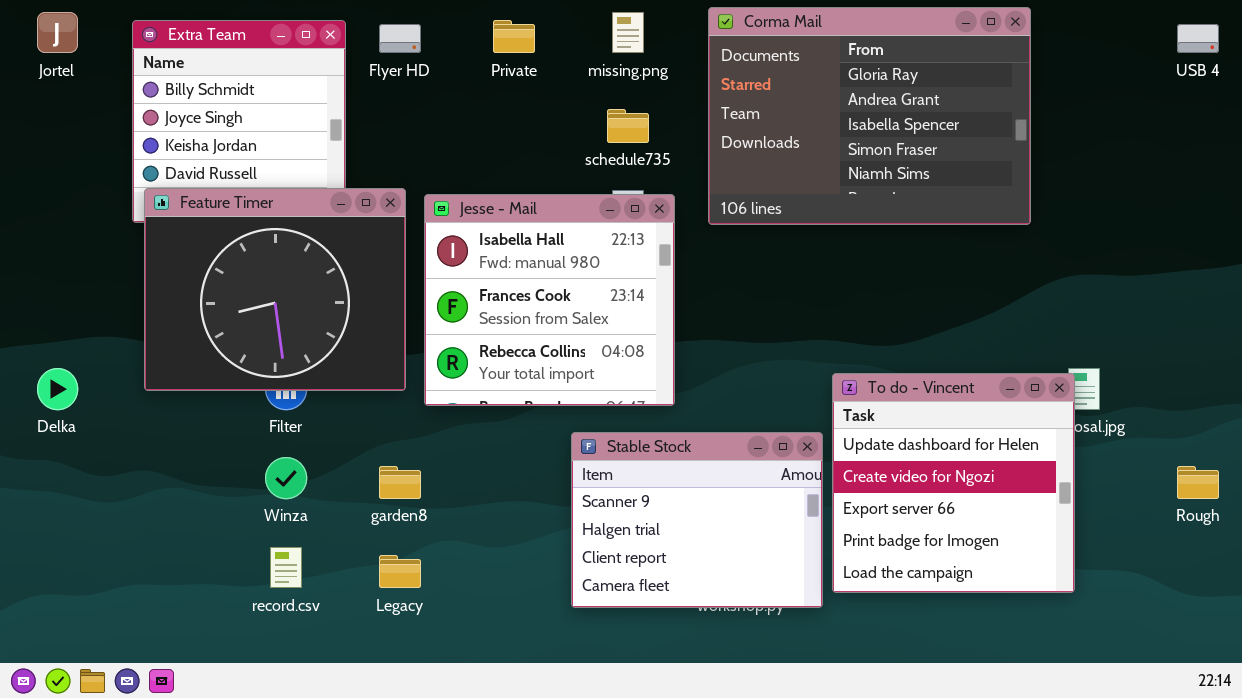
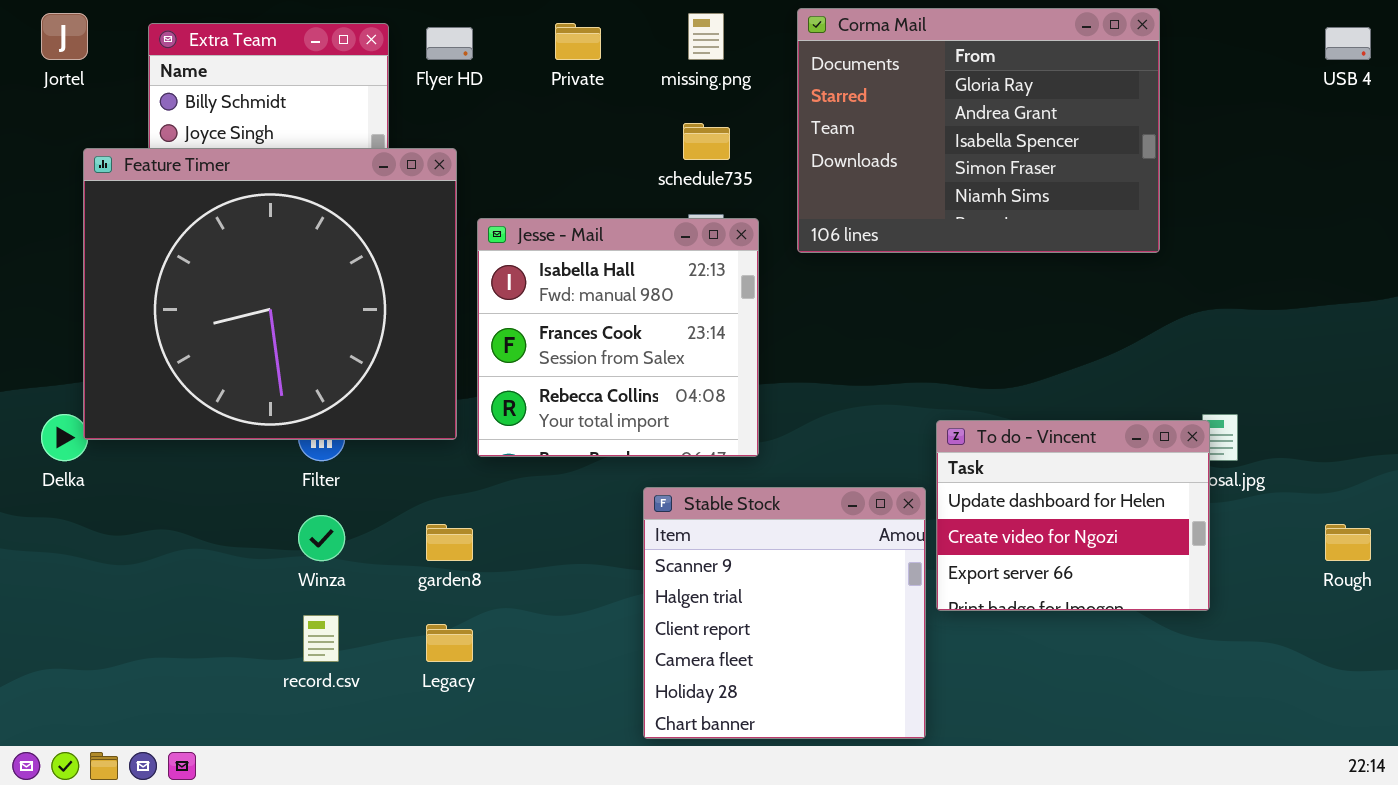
Feature Timer: [144,188,406,391] -> [83,148,457,440], resized
To do - Vincent: [832,373,1075,593] -> [936,420,1210,611], resized
Stable Stock: [571,432,823,608] -> [643,487,926,739], resized

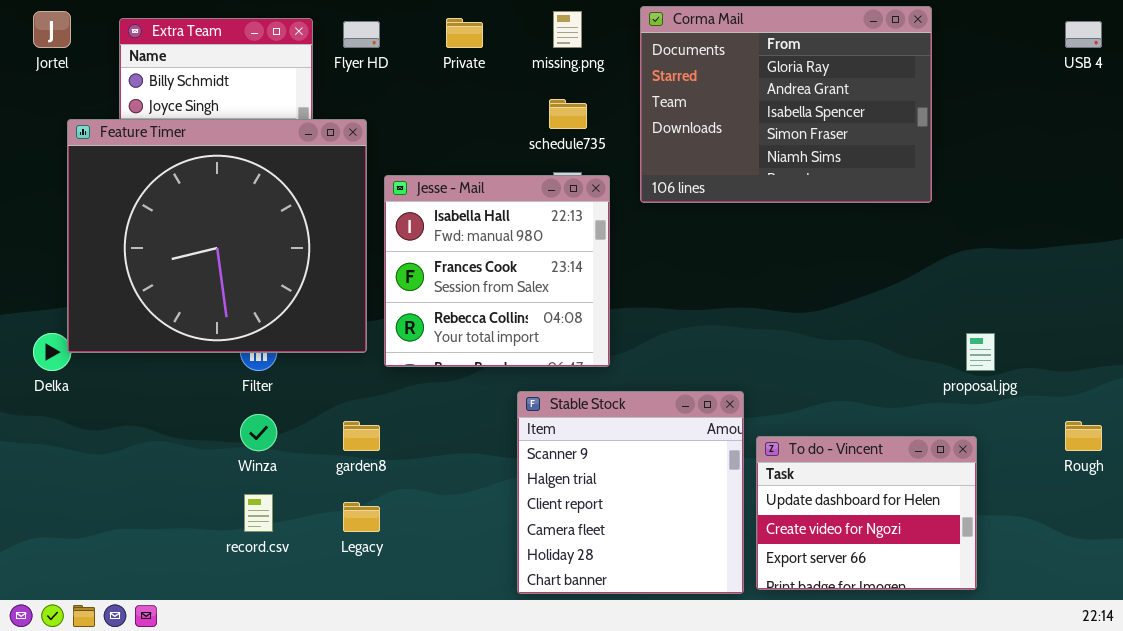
To do - Vincent: [936,420,1210,611] -> [756,436,977,590], moved

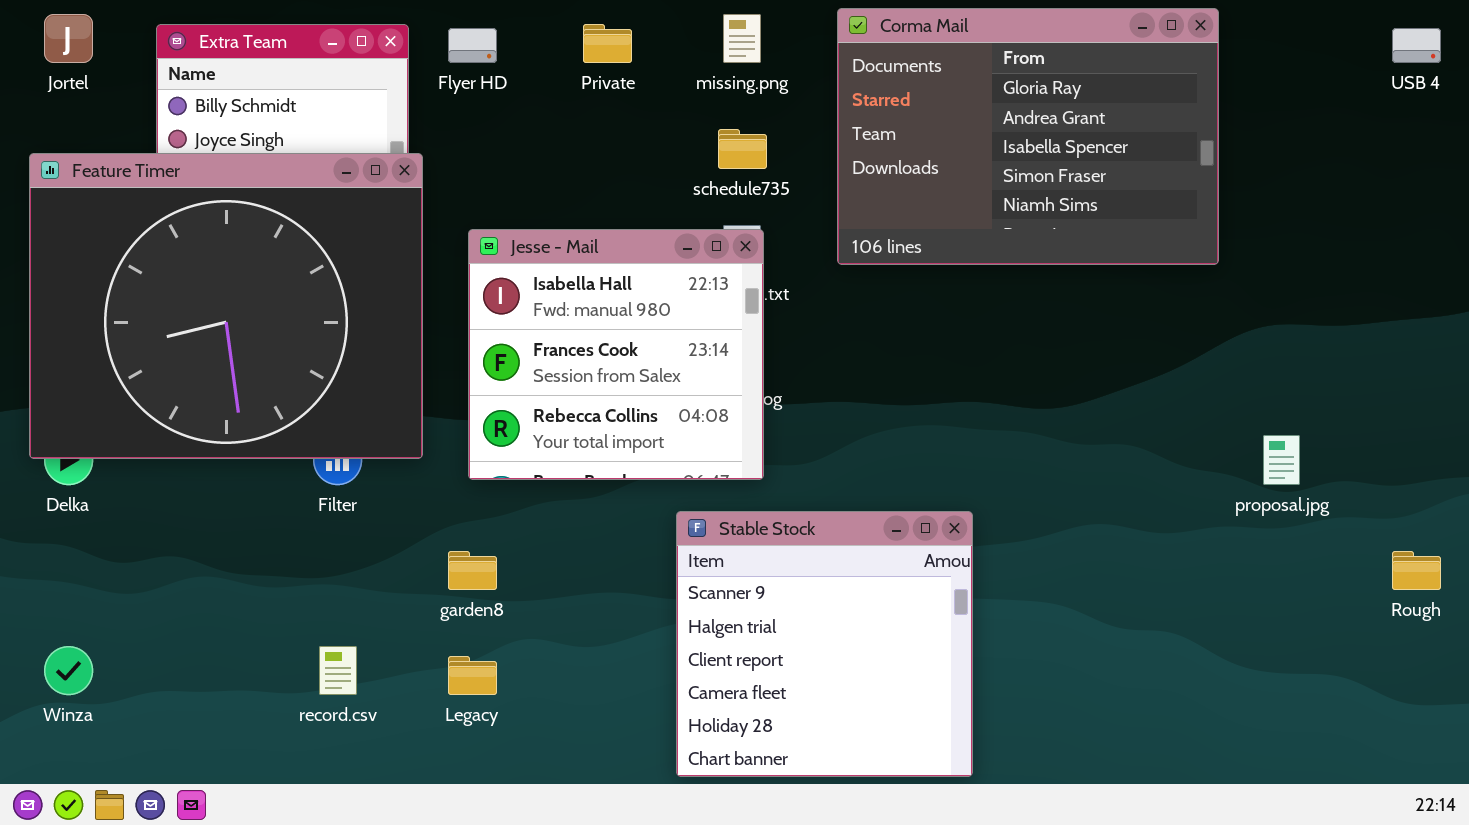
Feature Timer: [67,119,367,353] -> [29,153,423,459], moved
Jesse - Mail: [384,175,610,367] -> [468,229,764,480], moved
Winza: [240,414,277,451] -> [44,646,93,695], moved
To do - Vincent: [756,436,977,590] -> none, closed

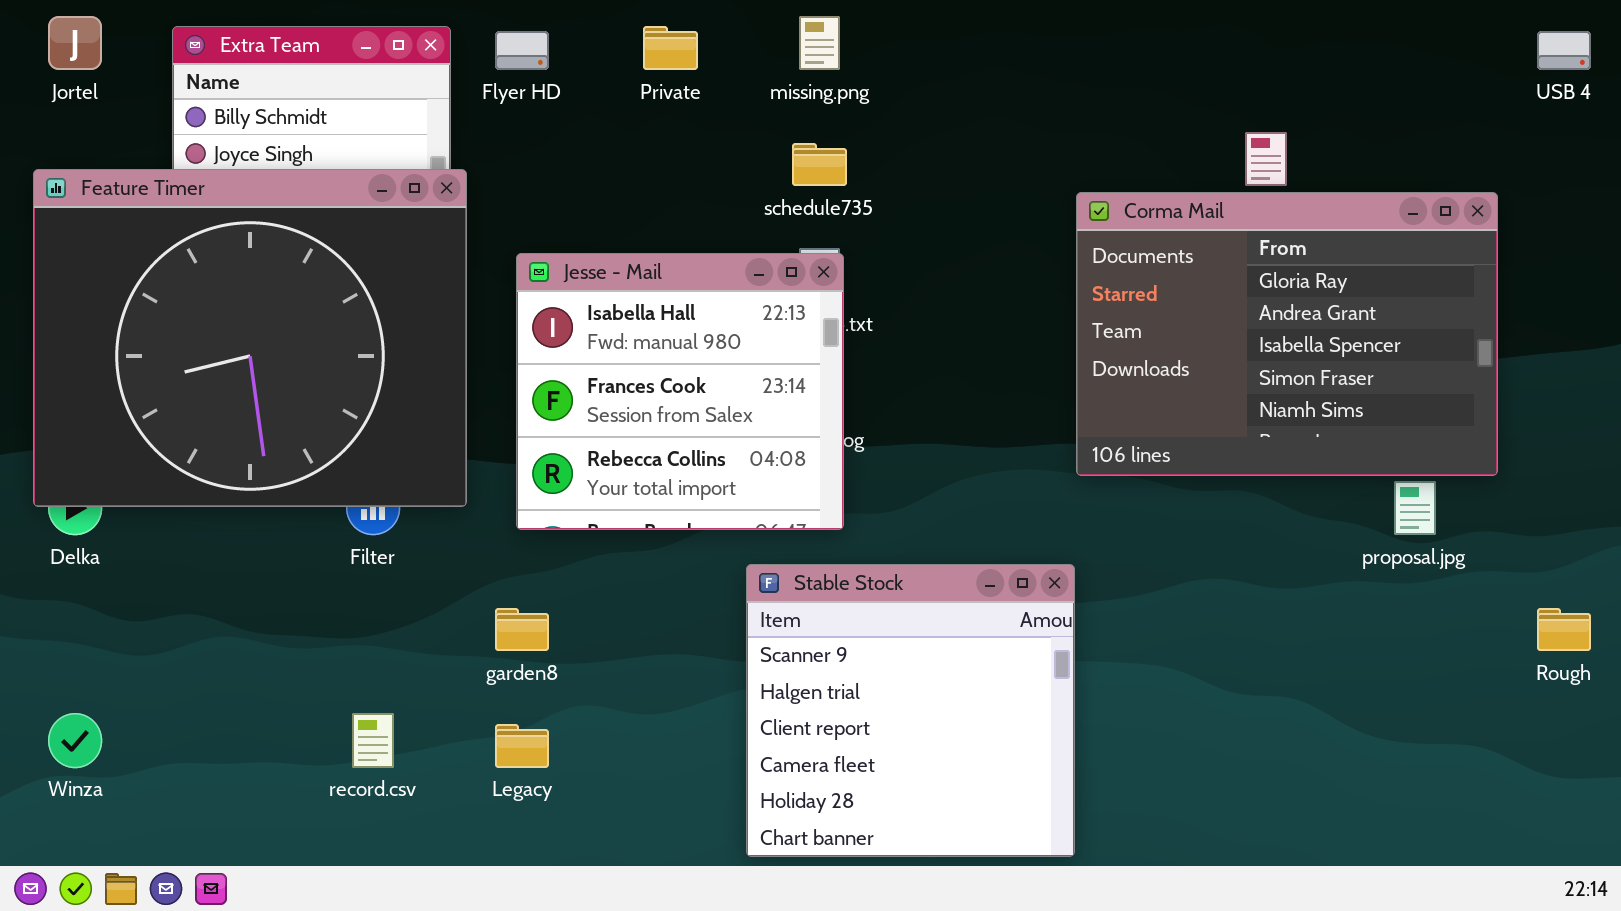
Corma Mail: [837,8,1219,265] -> [1076,192,1498,476], moved

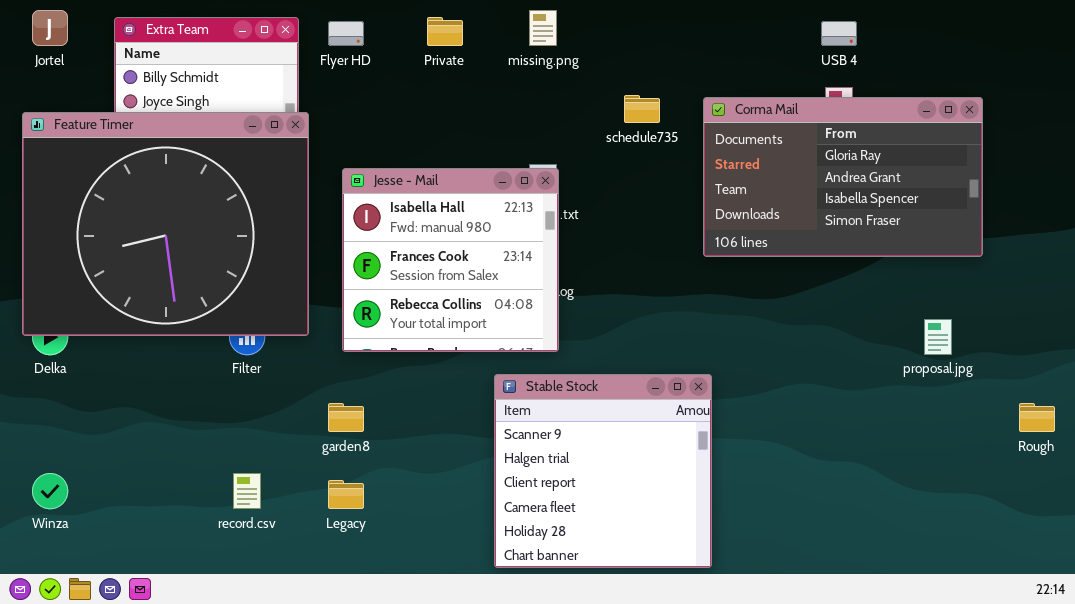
USB 4: [1537,31,1591,70] -> [821,21,857,46], moved
schedule735: [792,143,847,186] -> [624,95,660,123], moved
Corma Mail: [1076,192,1498,476] -> [703,97,983,257], moved, resized

